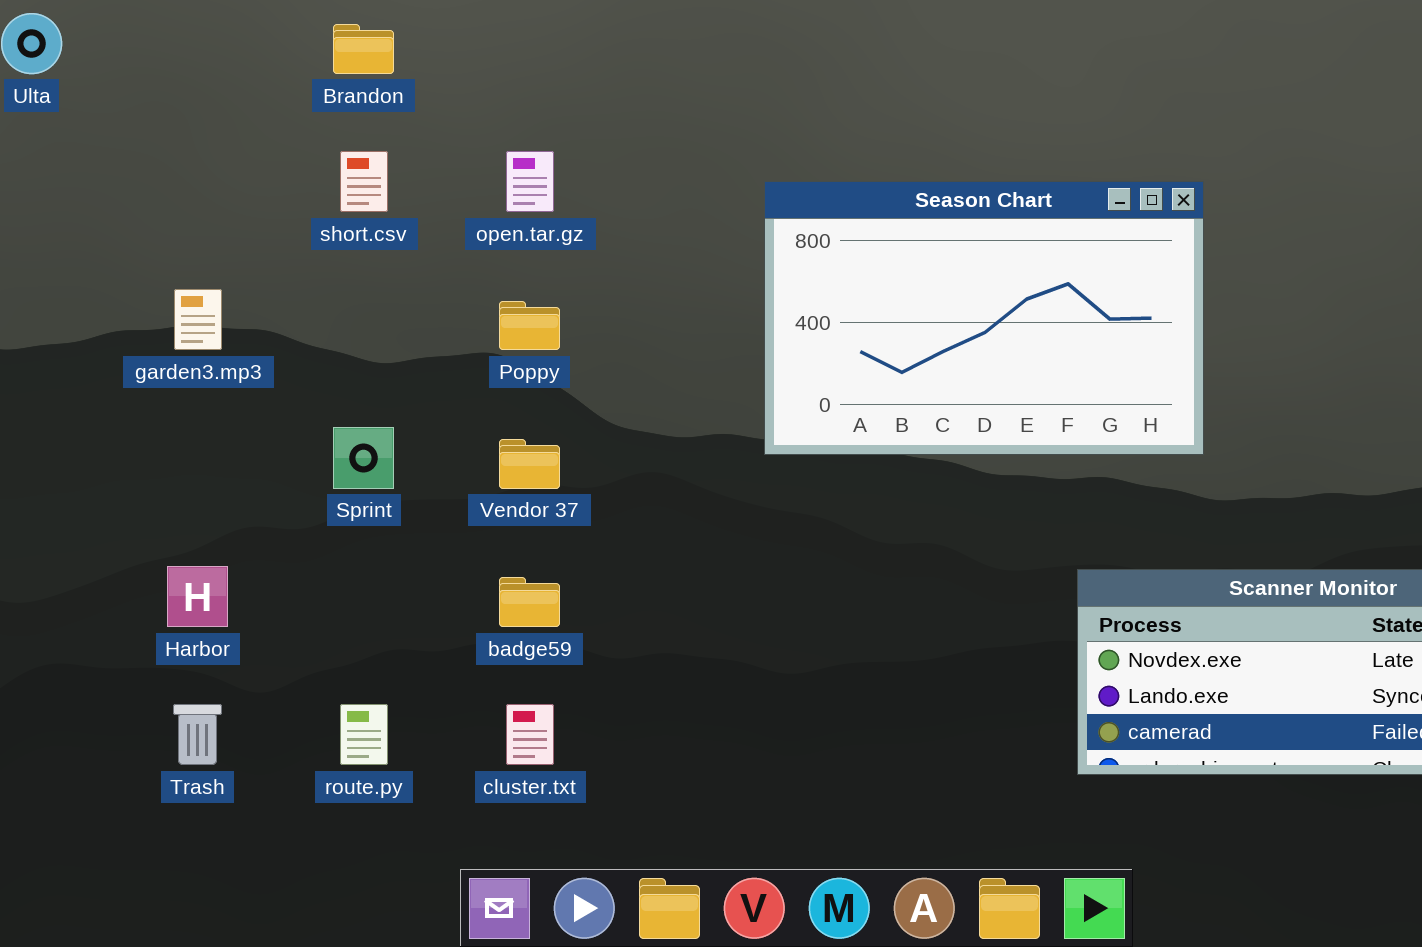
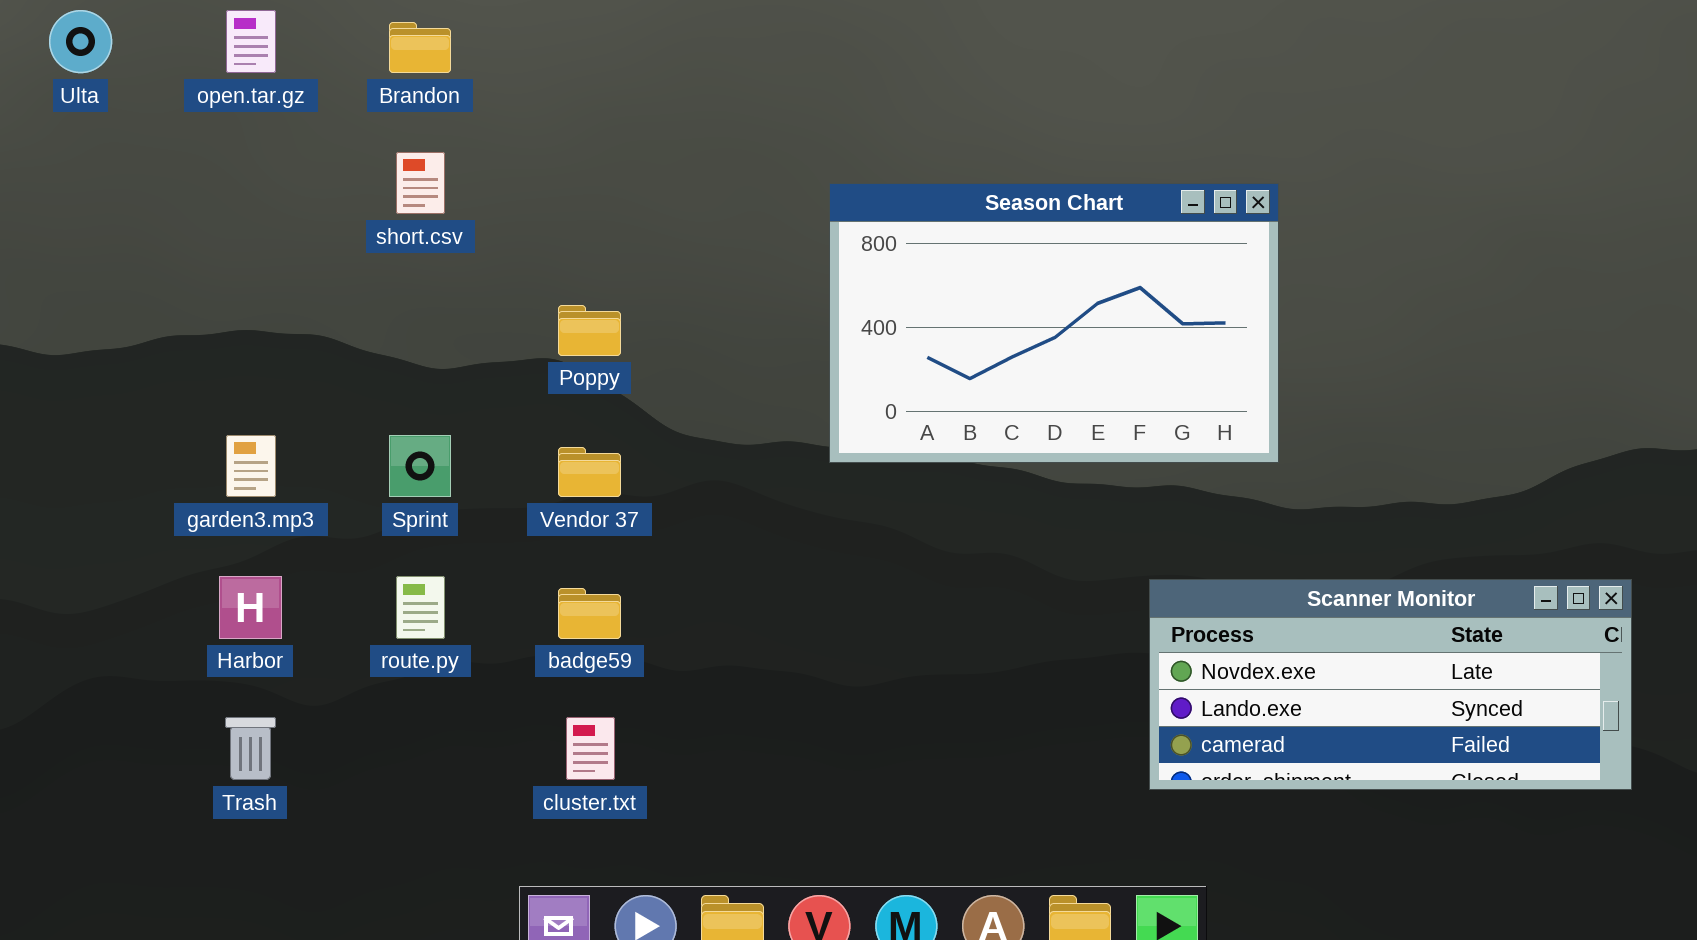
open.tar.gz: [506,151,554,212] -> [226,10,276,73], moved
garden3.mp3: [174,289,222,350] -> [226,435,276,497], moved
route.py: [340,704,388,765] -> [396,576,445,639], moved

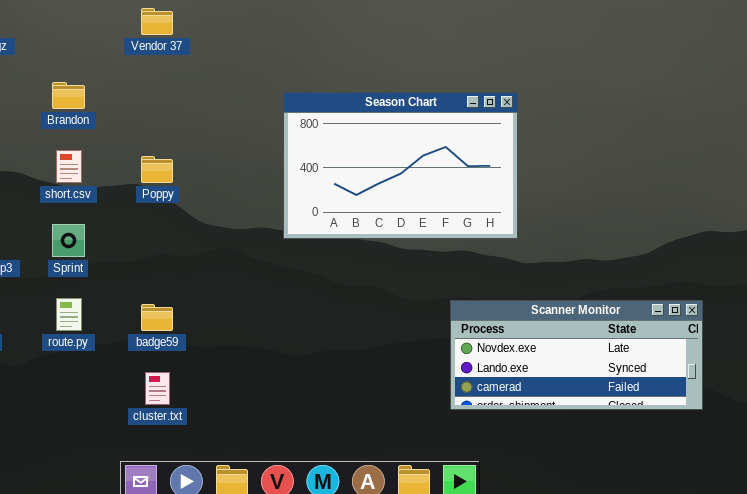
Brandon: [389,22,451,73] -> [52,82,85,109], moved
short.csv: [396,152,445,214] -> [56,150,82,183], moved
Vendor 37: [558,447,621,497] -> [141,8,173,35], moved

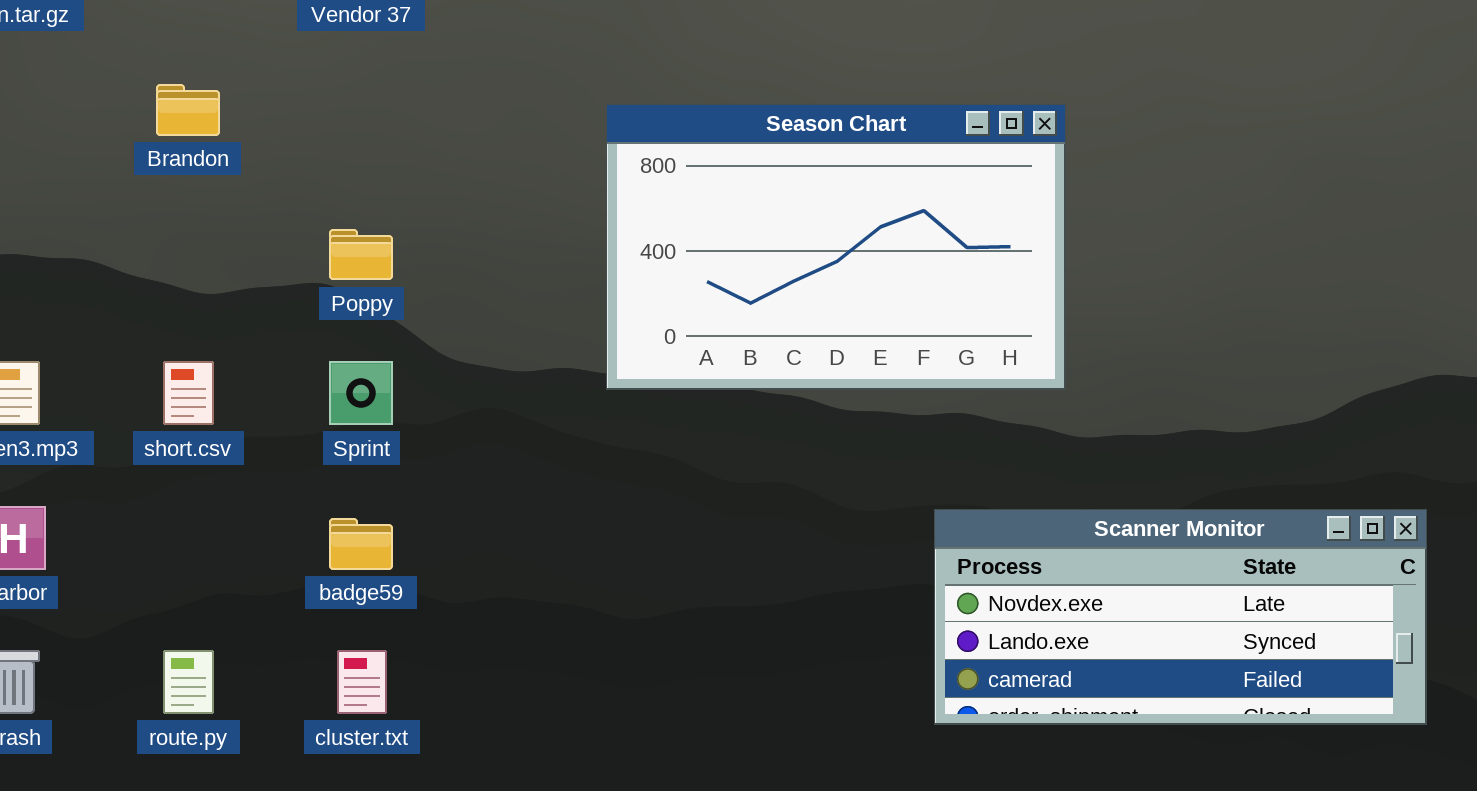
short.csv: [56,150,82,183] -> [163,361,214,425], moved
Sprint: [52,224,85,257] -> [329,361,393,425], moved
route.py: [56,298,82,331] -> [163,650,214,714], moved

